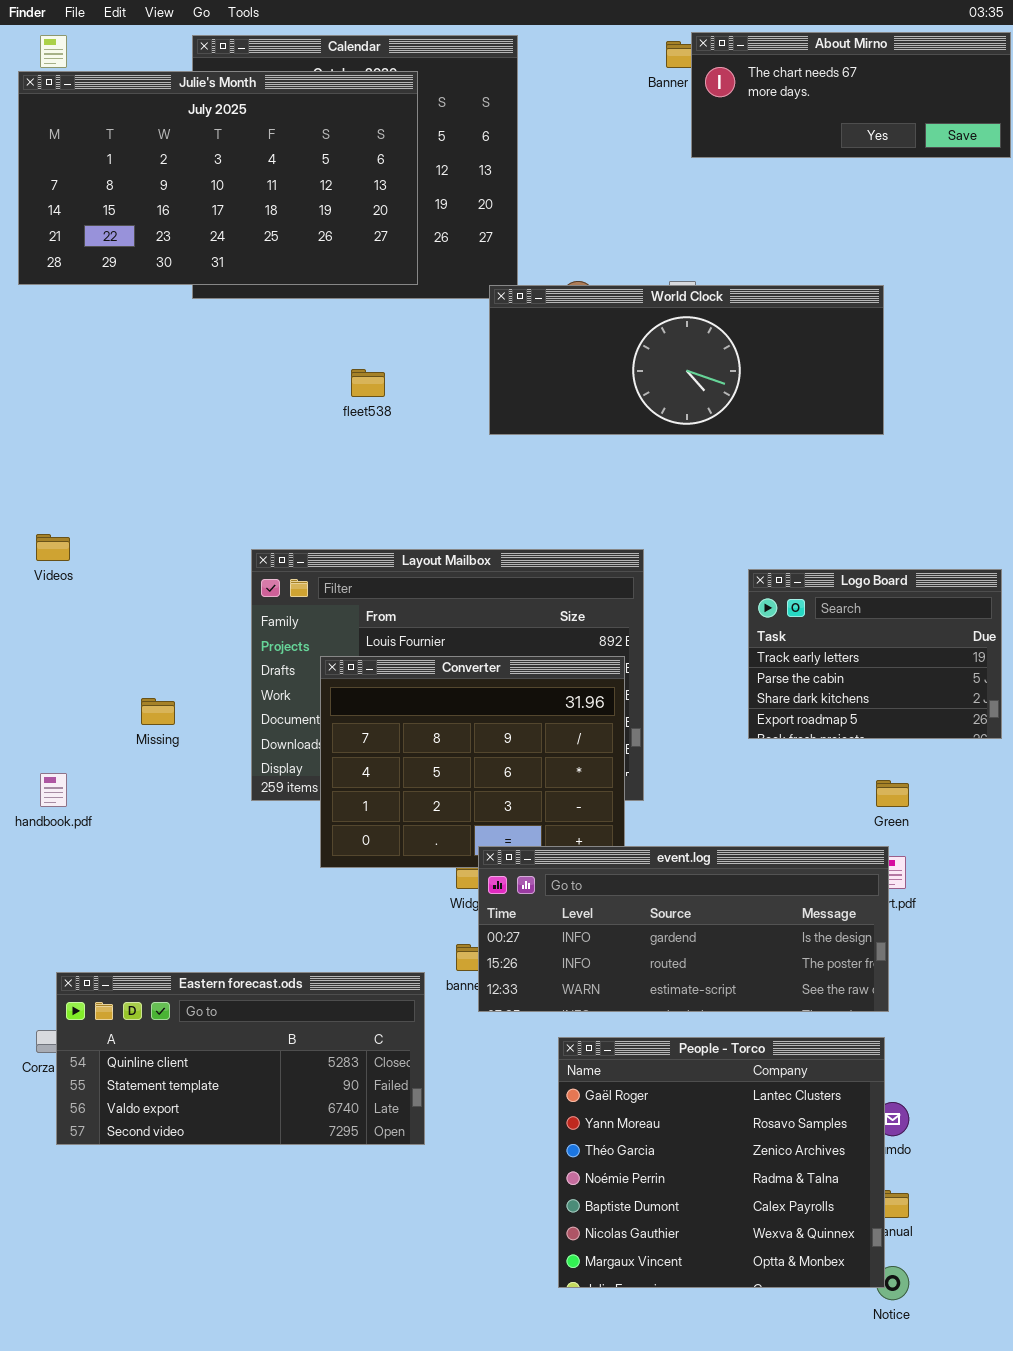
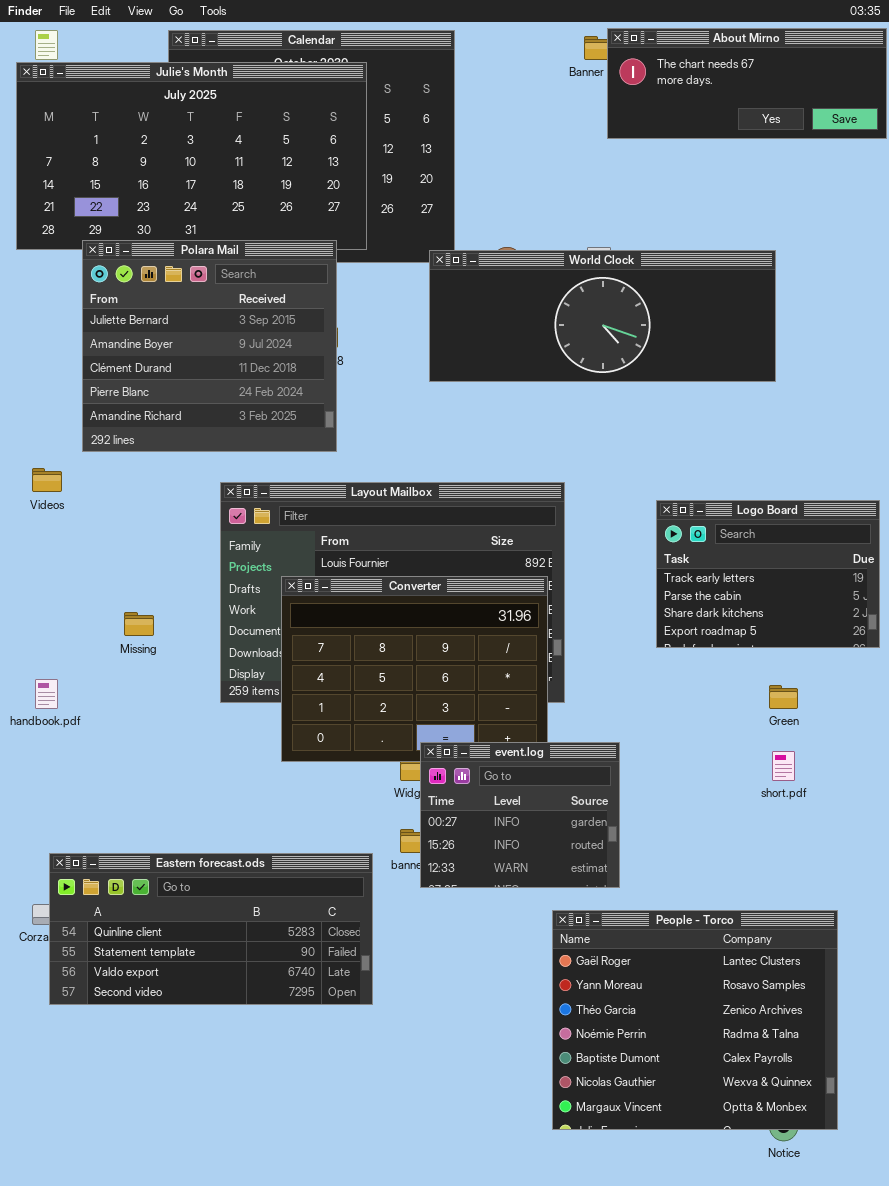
Polara Mail: none -> [82,240,337,452], opened
event.log: [478,846,889,1012] -> [420,742,620,888], resized
People - Torco: [558,1037,885,1288] -> [552,910,838,1130], moved

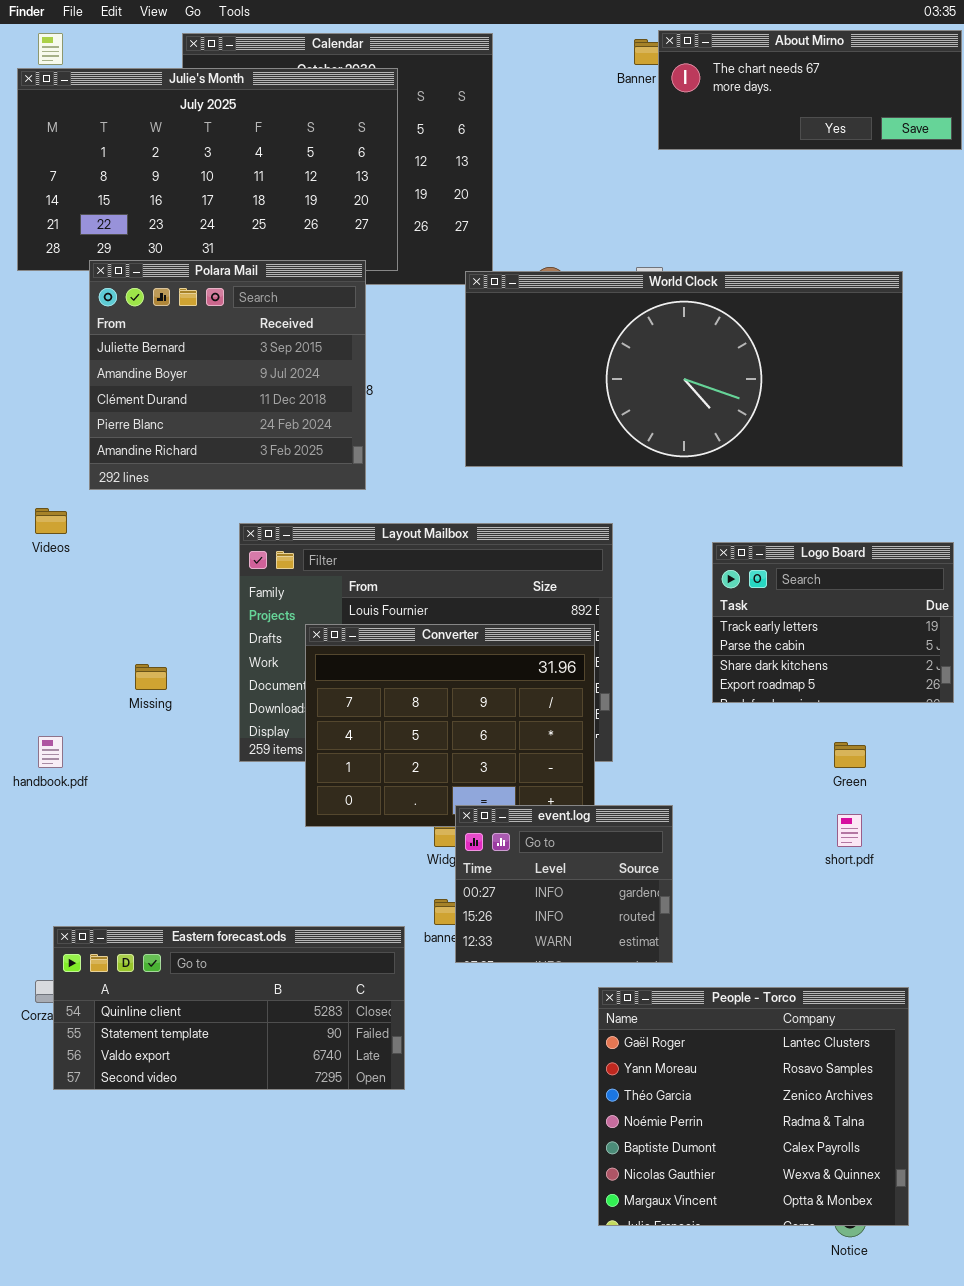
World Clock: [429,250,776,382] -> [465,271,903,467], resized

